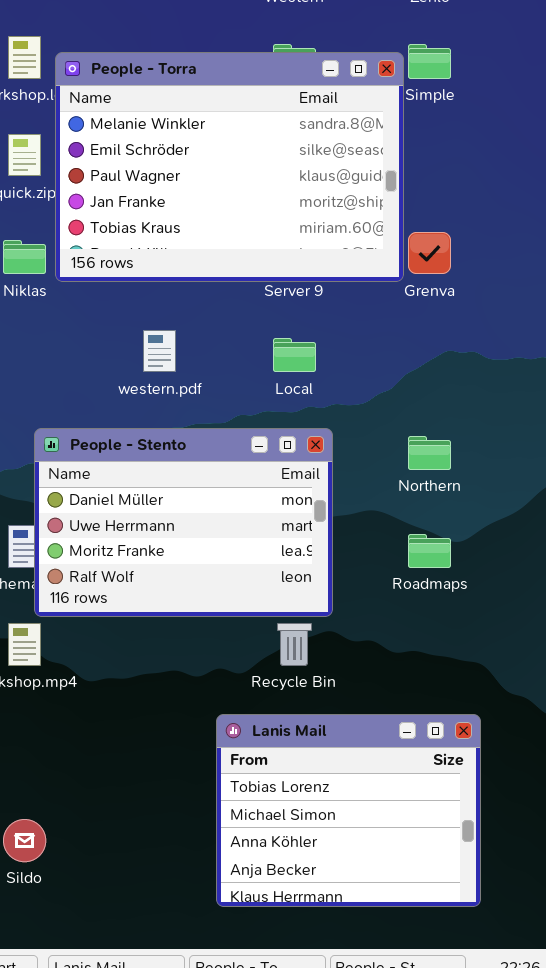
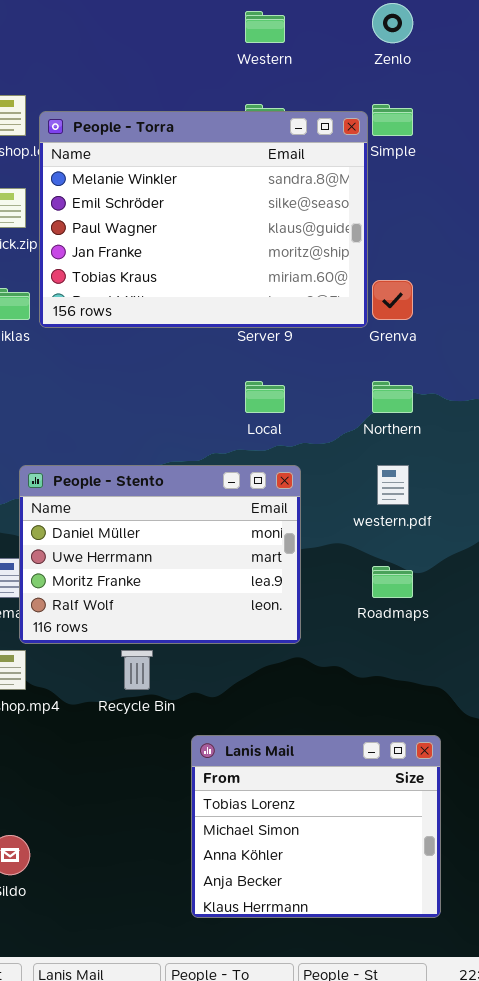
western.pdf: [143,330,176,372] -> [377,465,409,505], moved
Northern: [408,436,451,470] -> [372,381,413,413], moved
Recycle Bin: [277,623,312,666] -> [121,650,153,690], moved

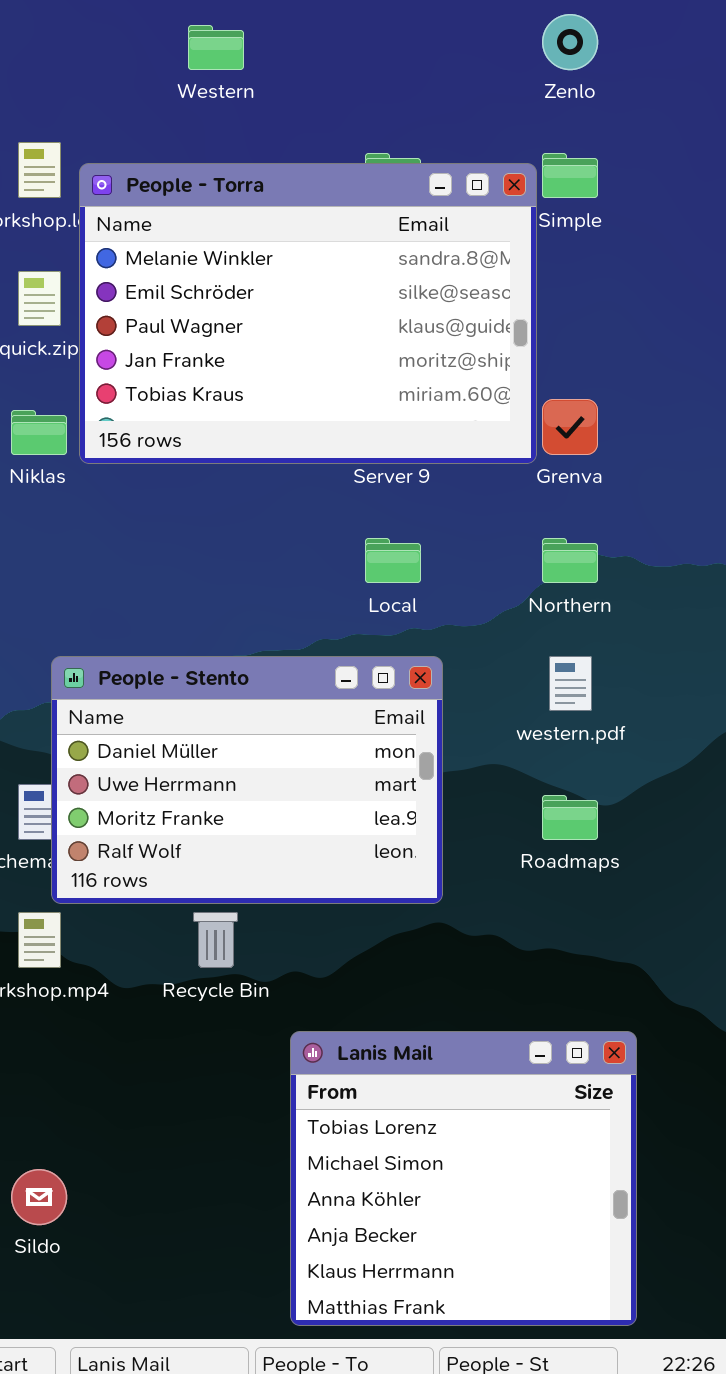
Western: [245,11,285,43] -> [188,25,244,70], moved
Lanis Mail: [191,735,441,918] -> [290,1031,637,1326], resized

